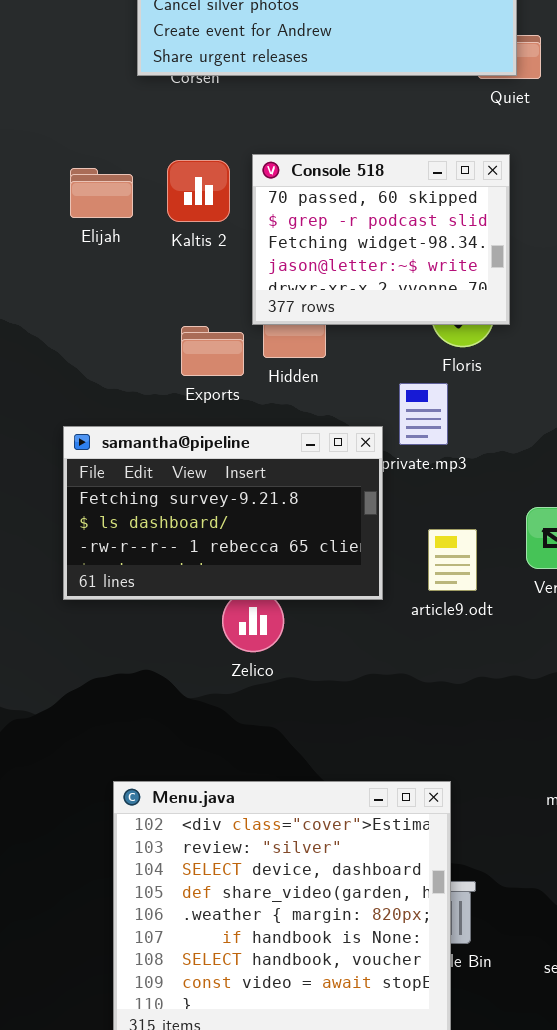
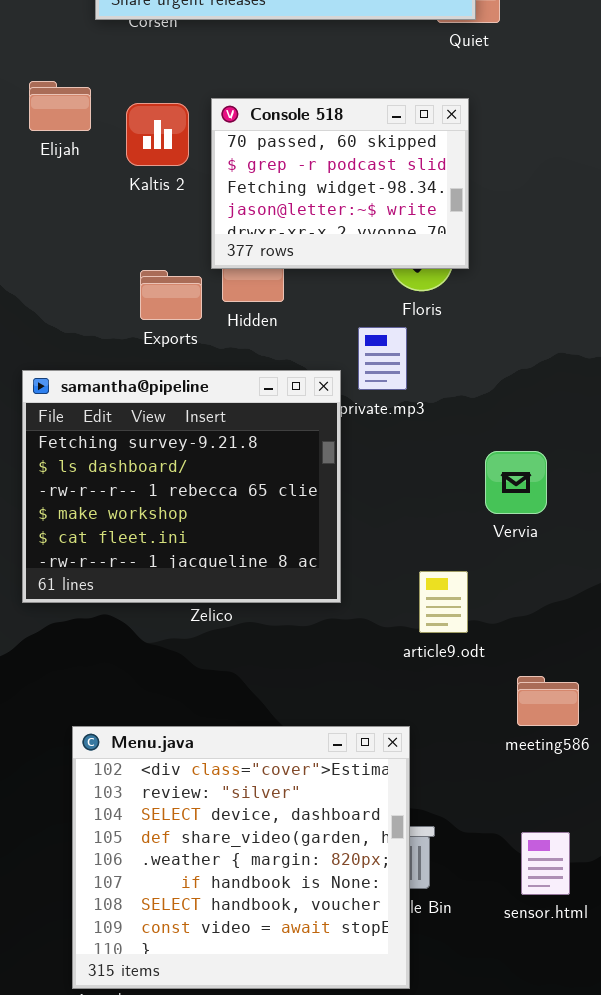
Elijah: [70,168,133,218] -> [29,81,91,131], moved
samantha@pipeline: [63,426,383,600] -> [22,370,341,603], resized
article9.odt: [428,529,477,591] -> [419,571,468,633], moved

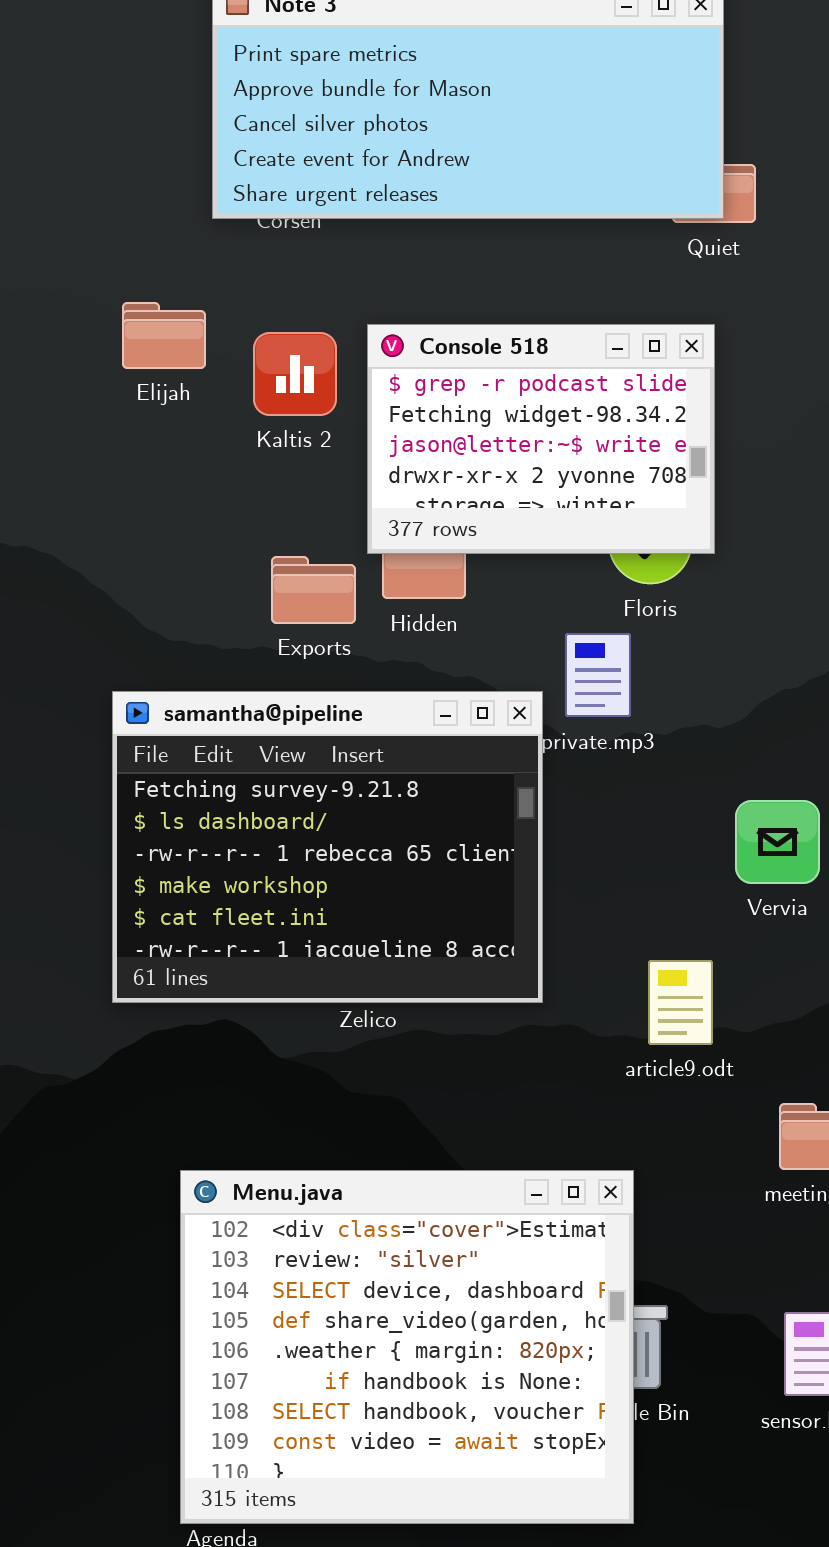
Console 518: [211,98,469,269] -> [367,324,715,554], scrolled down 1 row

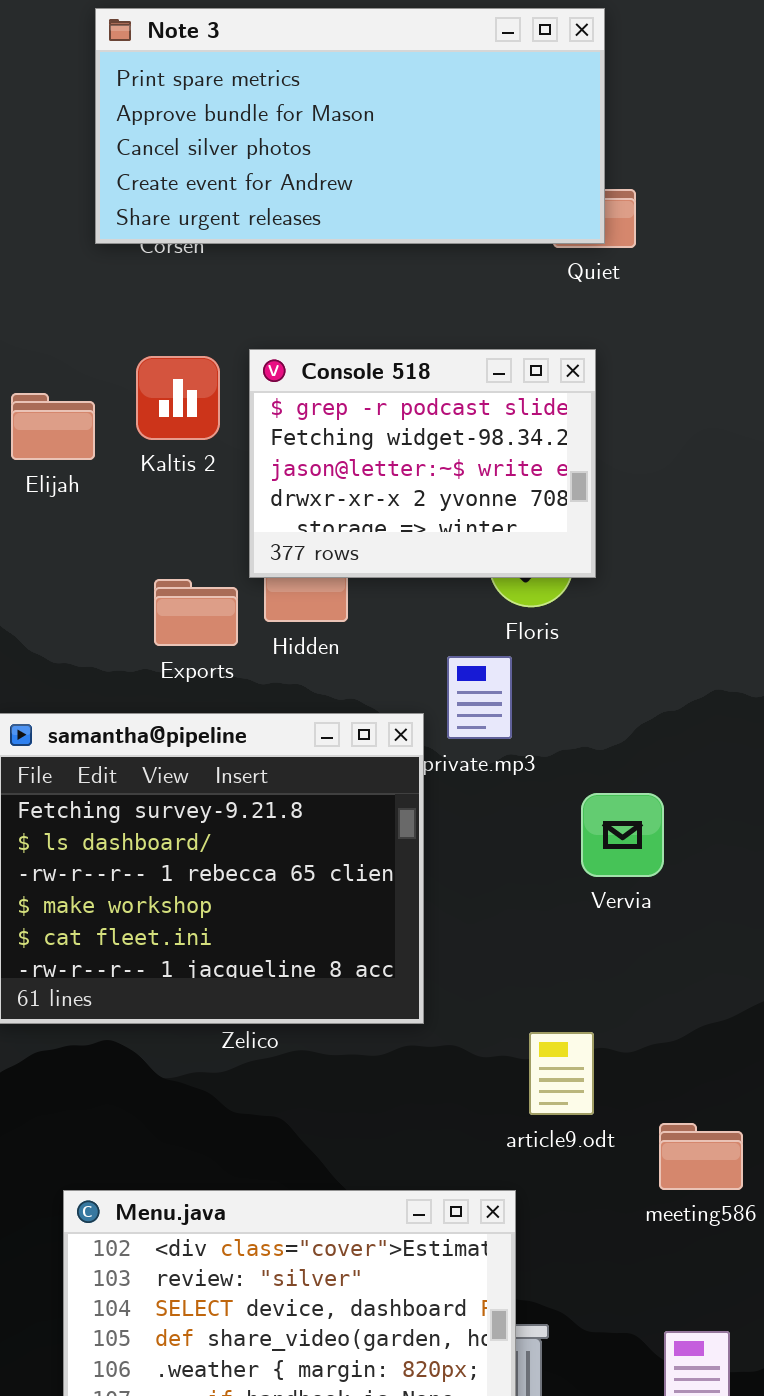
Elijah: [122,302,206,369] -> [11,393,95,460], moved
Vervia: [735,800,820,884] -> [581,793,664,877], moved
article9.odt: [648,960,713,1045] -> [529,1032,594,1115], moved

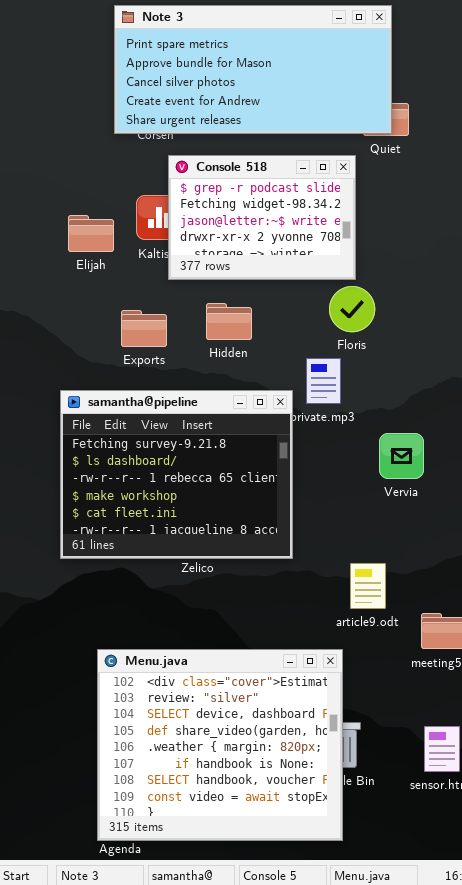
Console 518: [249,349,596,578] -> [168,155,356,280], moved
Exports: [154,579,238,646] -> [121,310,167,347], moved

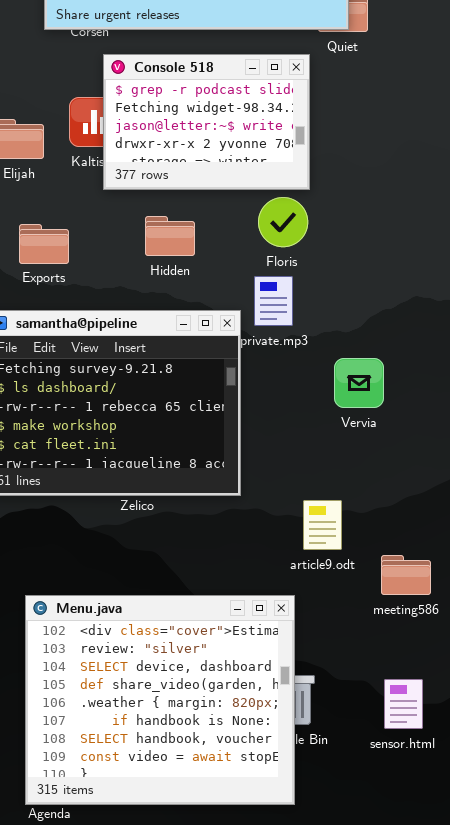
Floris: [329,286,375,332] -> [258,197,308,247], moved
Exports: [121,310,167,347] -> [19,224,69,264], moved

